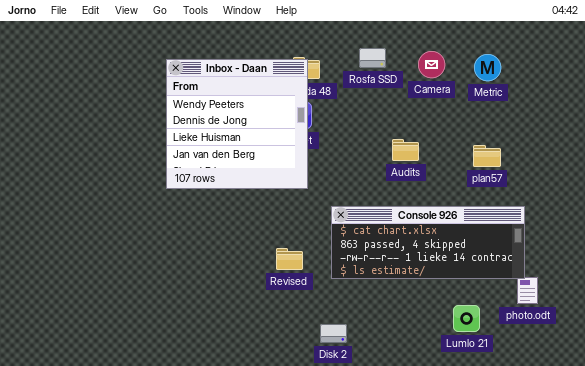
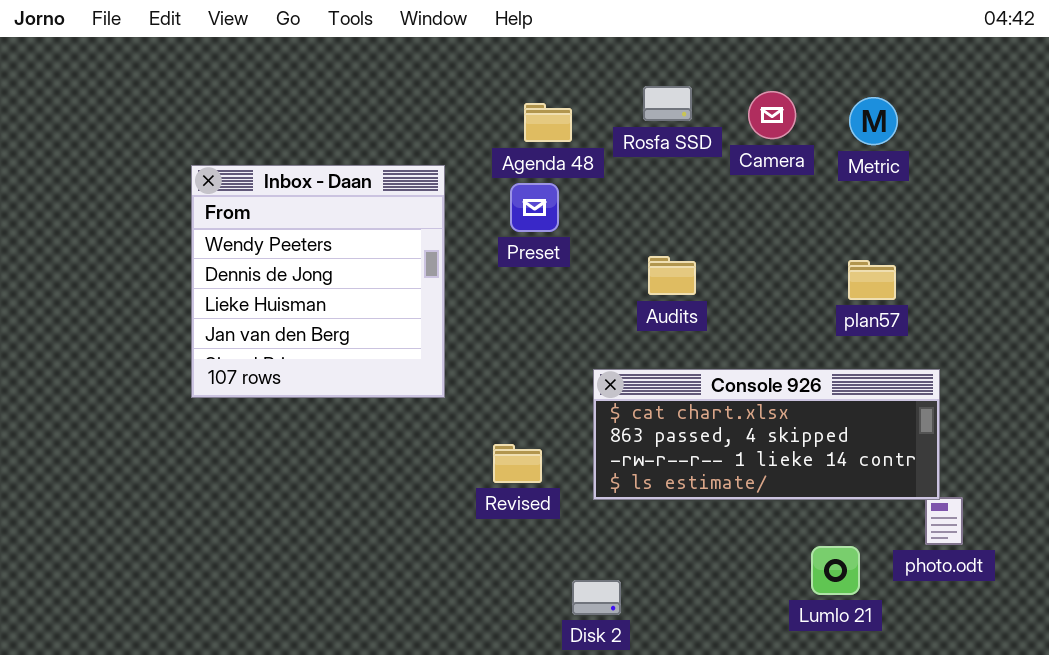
Inbox - Daan: [166,59,308,189] -> [191,165,445,398], moved
Audits: [392,139,419,161] -> [648,256,696,295], moved

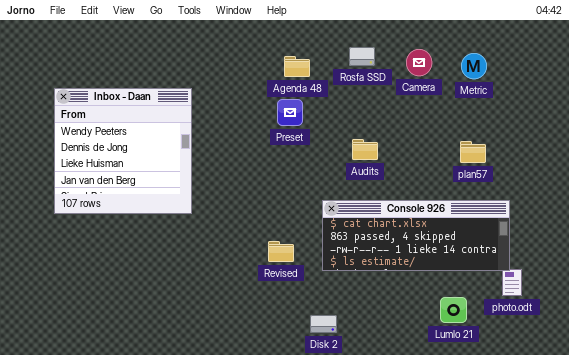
Inbox - Daan: [191,165,445,398] -> [54,88,192,214], moved

